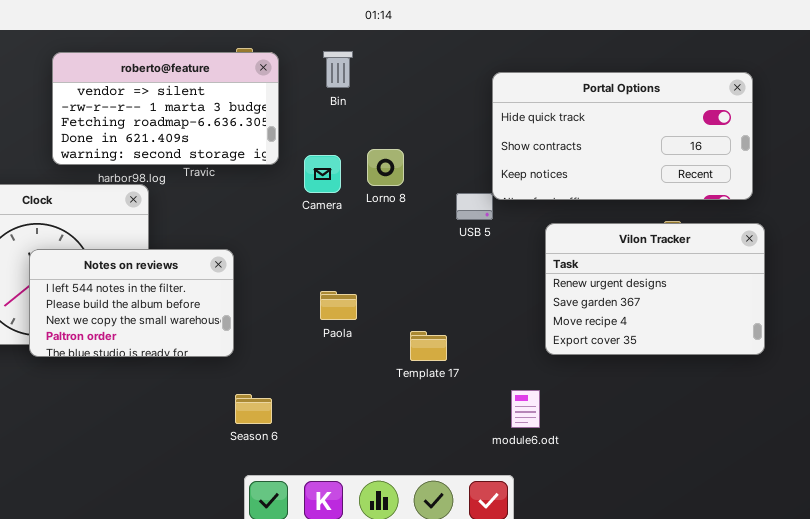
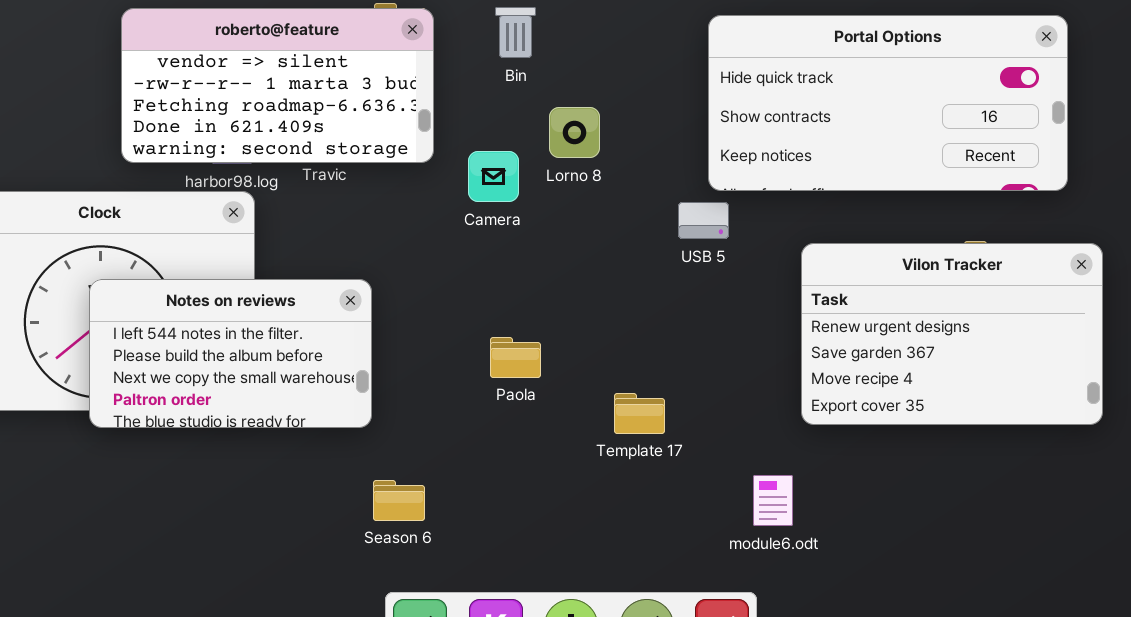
Portal Options: [492,72,753,200] -> [708,15,1068,191], moved
Lorno 8: [367,149,404,186] -> [549,107,600,158], moved

